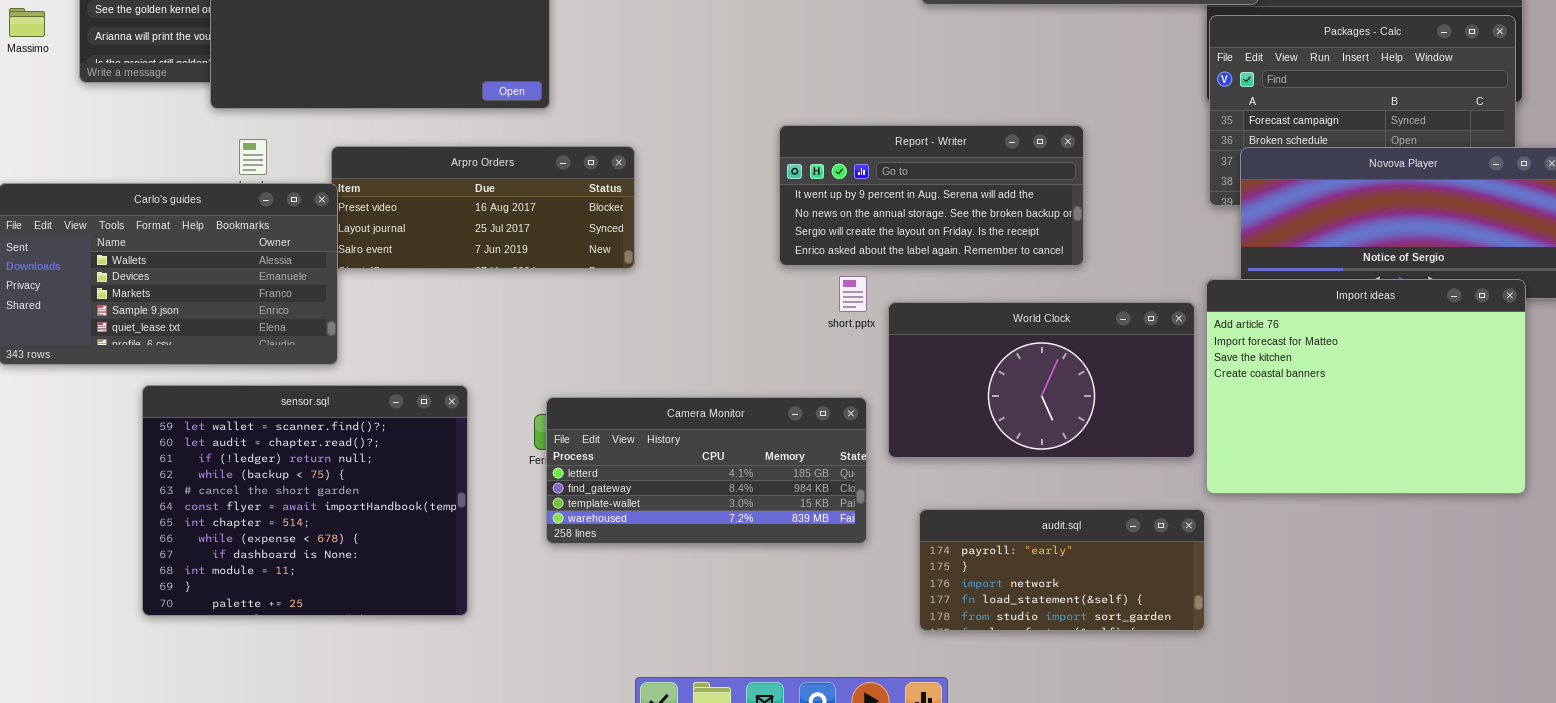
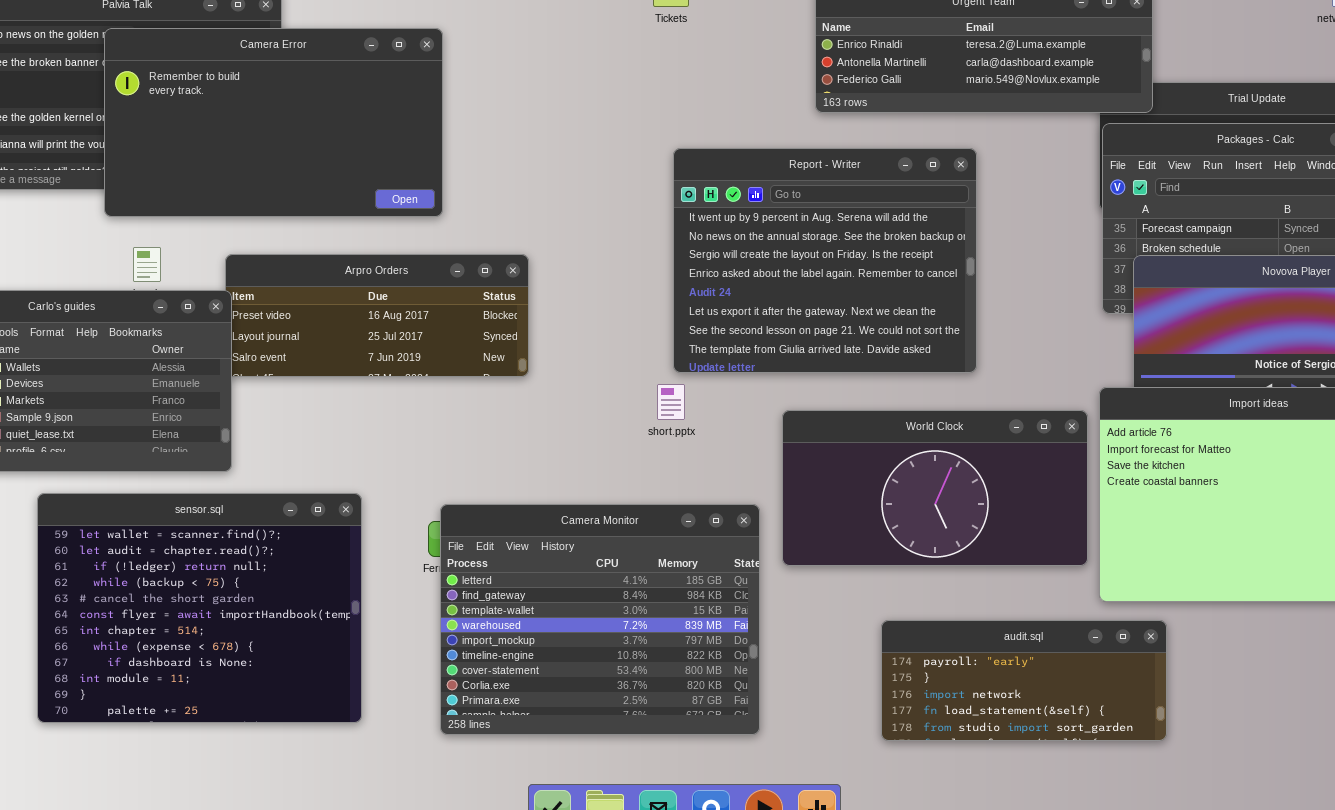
Report - Writer: [779,125,1084,266] -> [673,148,977,373], resized
short.pptx: [839,276,867,312] -> [657,384,685,420], moved
Camera Monitor: [546,397,867,544] -> [440,504,760,735], resized
audit.sql: [919,509,1205,631] -> [881,620,1167,741], moved

